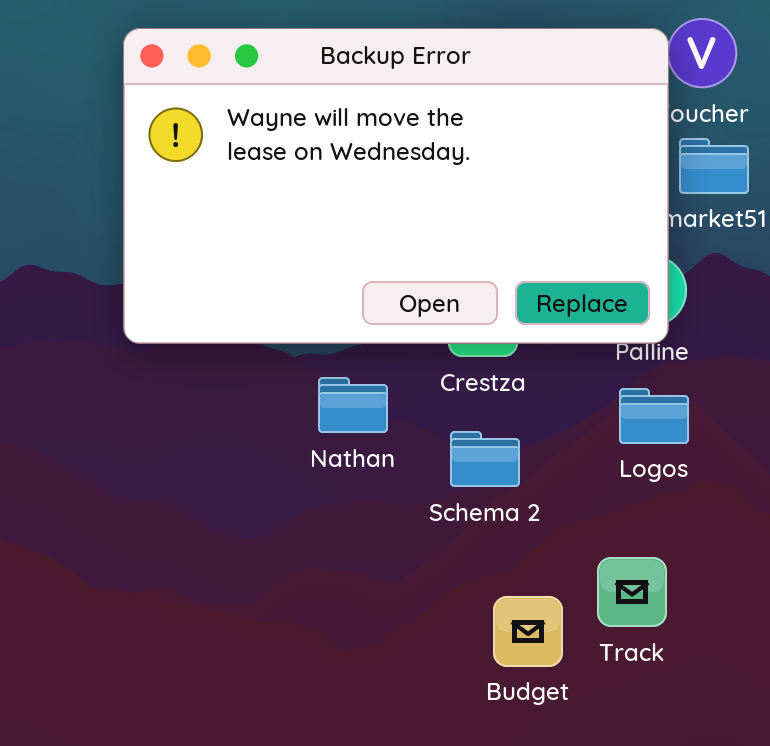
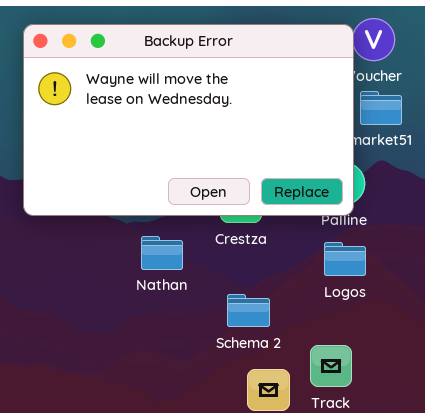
Schema 2: [450,431,520,487] -> [227,294,270,327], moved

